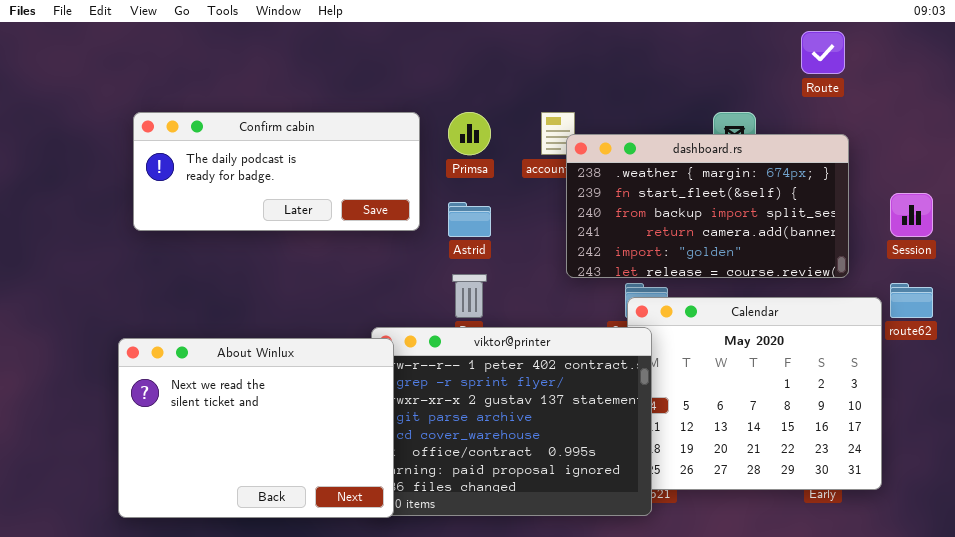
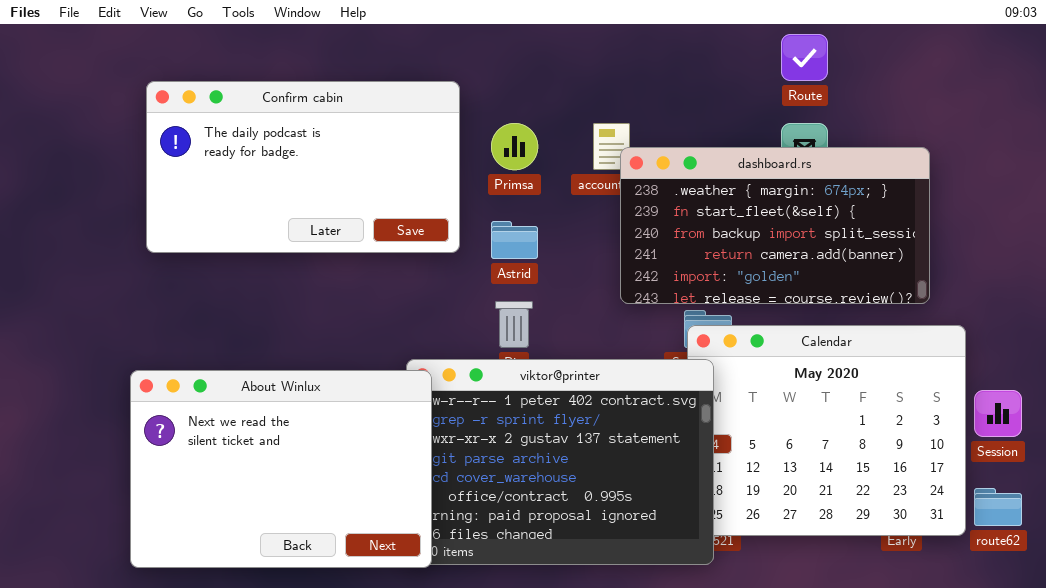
Route: [801,31,845,74] -> [781,34,828,81], moved
Confirm cabin: [133,112,420,231] -> [146,81,460,253], resized
Session: [890,193,933,237] -> [974,390,1022,437], moved
route62: [890,283,933,318] -> [974,488,1022,526], moved

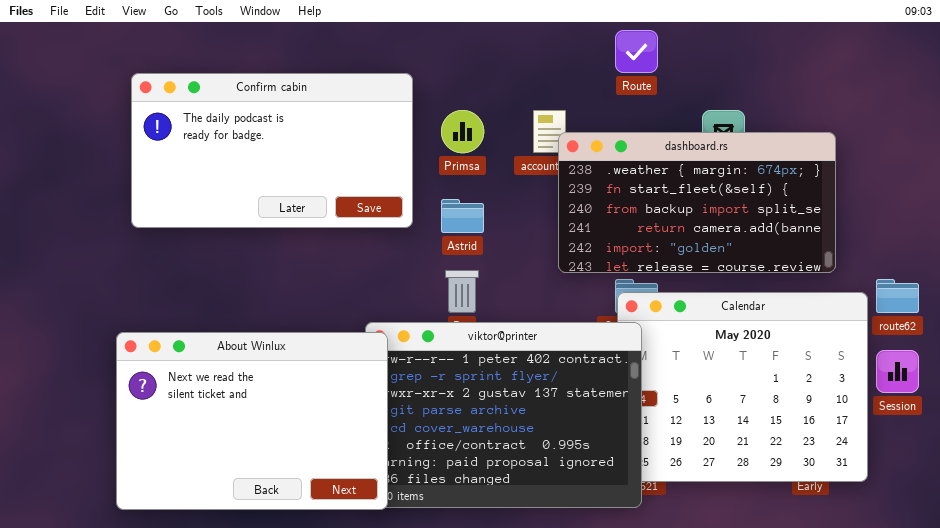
Route: [781,34,828,81] -> [615,30,658,73], moved
route62: [974,488,1022,526] -> [876,279,919,313], moved

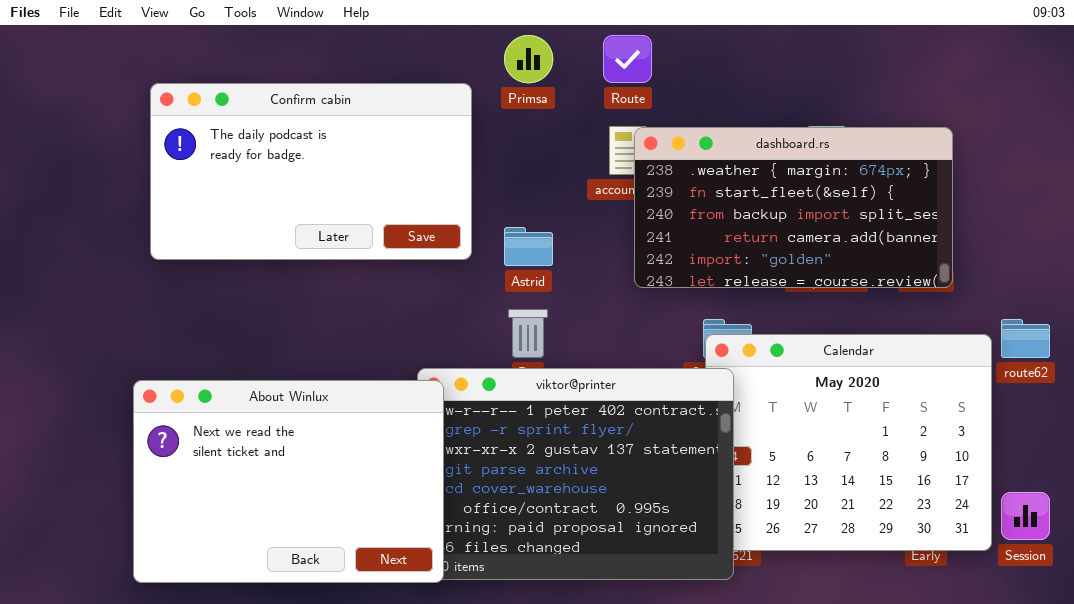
Route: [615,30,658,73] -> [603,35,652,83], moved
Primsa: [441,110,484,153] -> [504,35,553,83], moved
dashboard.rs: [558,132,836,273] -> [634,127,953,288], moved
Session: [876,350,919,393] -> [1001,492,1050,540], moved

